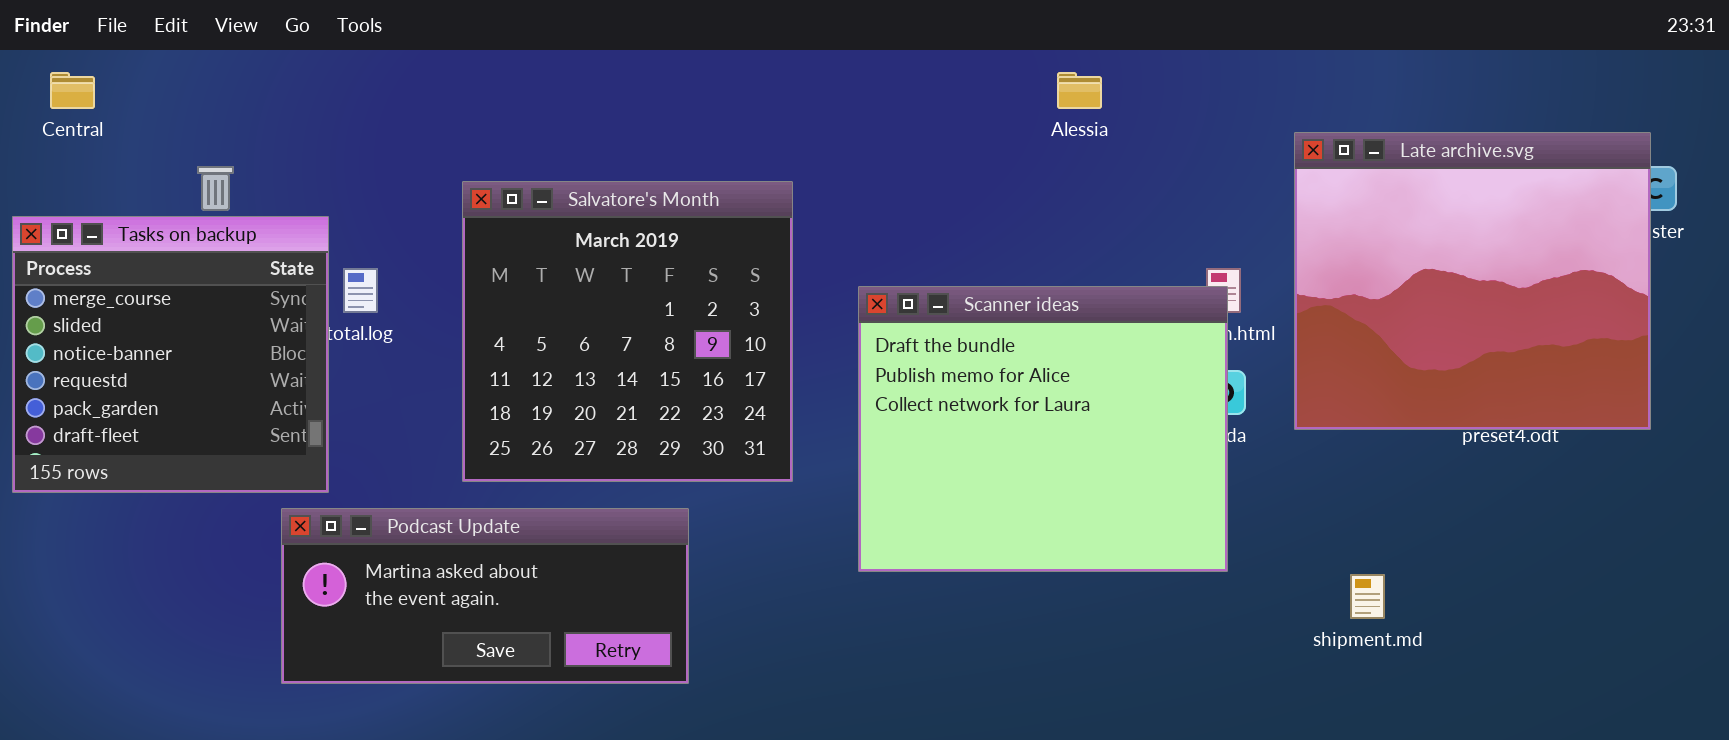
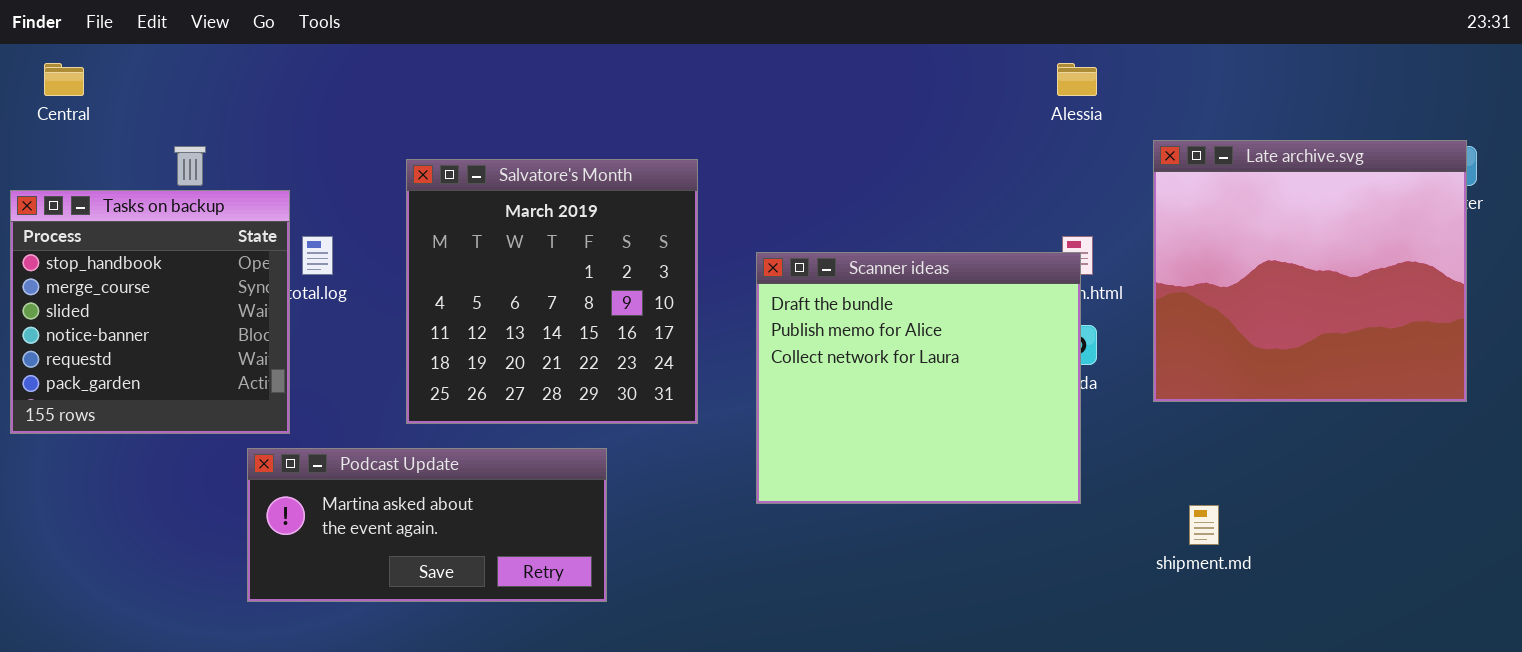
Alessia: [1057,72,1102,109] -> [1057,63,1097,96], moved
Late archive.svg: [1294,132,1651,430] -> [1153,140,1467,402], moved
Tasks on backup: [12,216,329,493] -> [10,190,290,434], scrolled up 1 row

